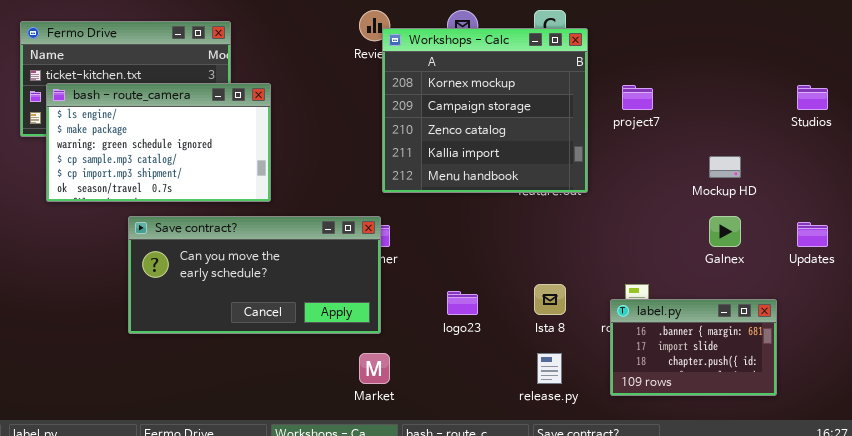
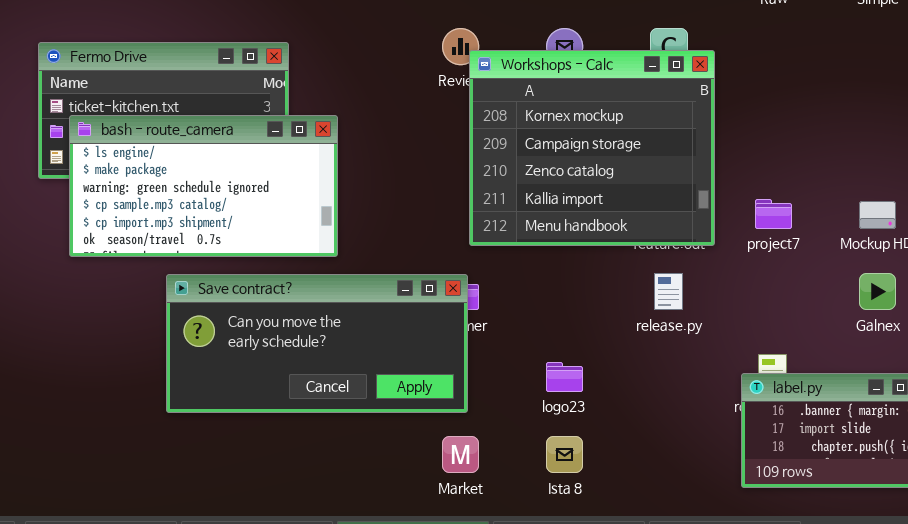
project7: [622,85,653,110] -> [755,199,792,229], moved
Ista 8: [534,284,566,315] -> [546,436,583,473], moved
release.py: [537,353,562,384] -> [654,273,683,310], moved

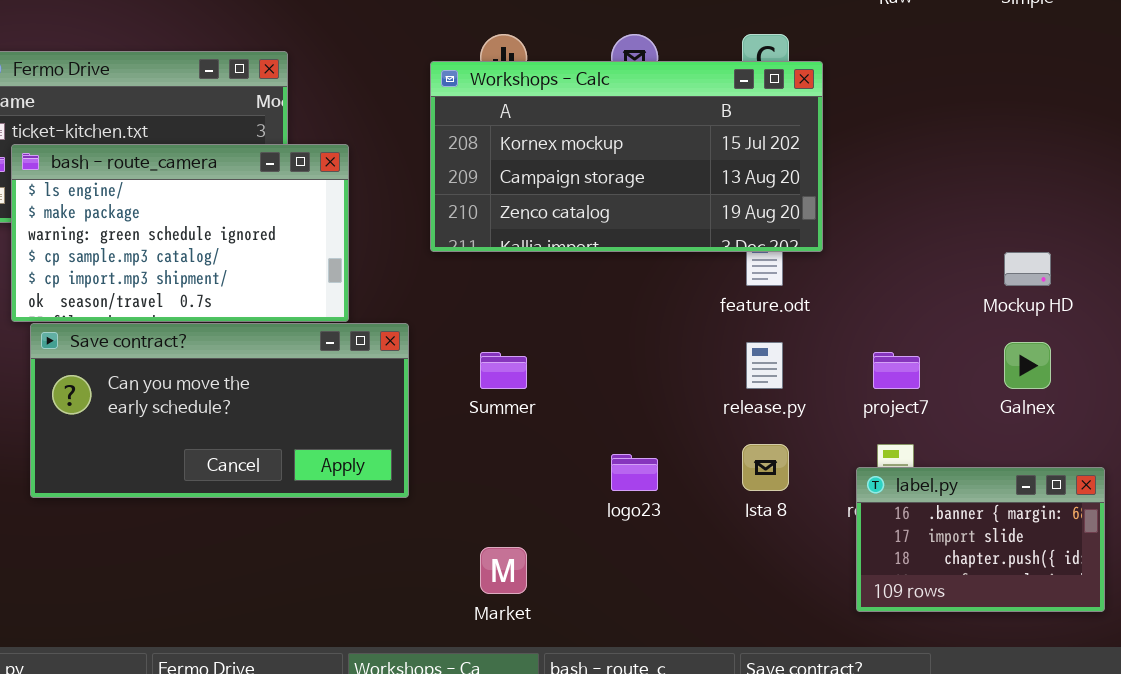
Workshops - Calc: [469,50,715,246] -> [430,61,823,252], resized
project7: [755,199,792,229] -> [873,352,920,389], moved
Save contract?: [166,274,468,413] -> [30,323,409,498], moved
Ista 8: [546,436,583,473] -> [742,444,789,491], moved

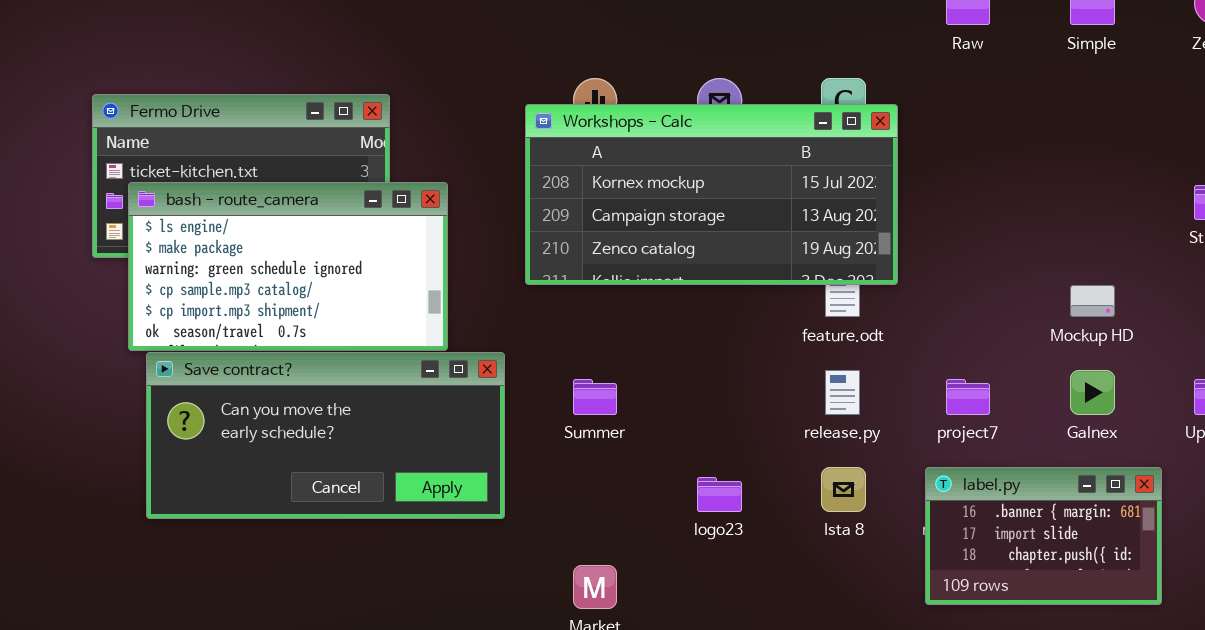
label.py: [856,467,1105,612] -> [925,467,1162,605], moved

